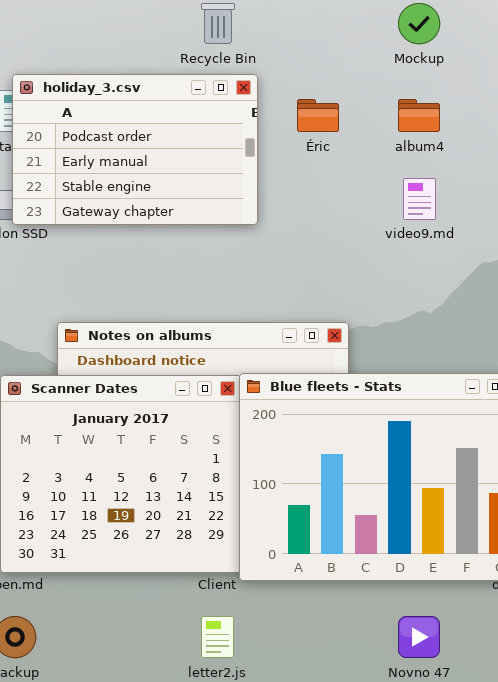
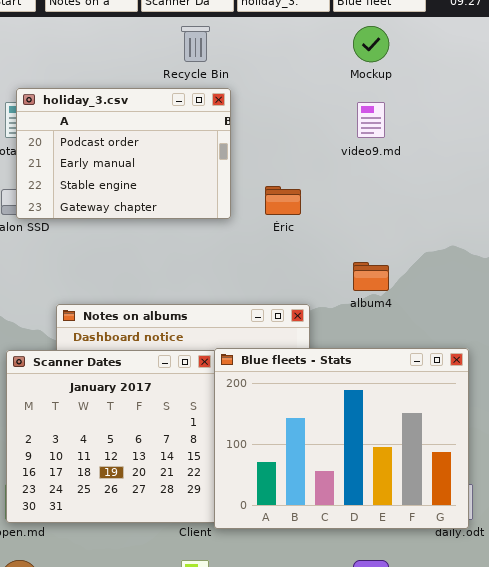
Éric: [297,99,339,132] -> [265,186,301,215], moved
album4: [398,99,440,132] -> [353,262,389,291], moved
video9.md: [403,178,436,220] -> [357,102,385,138], moved

